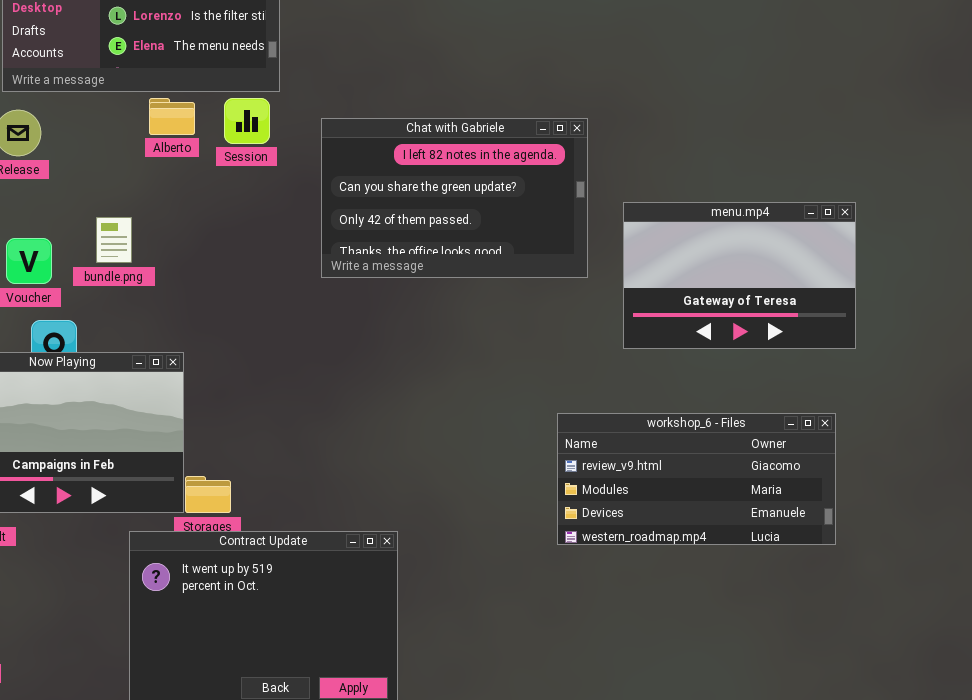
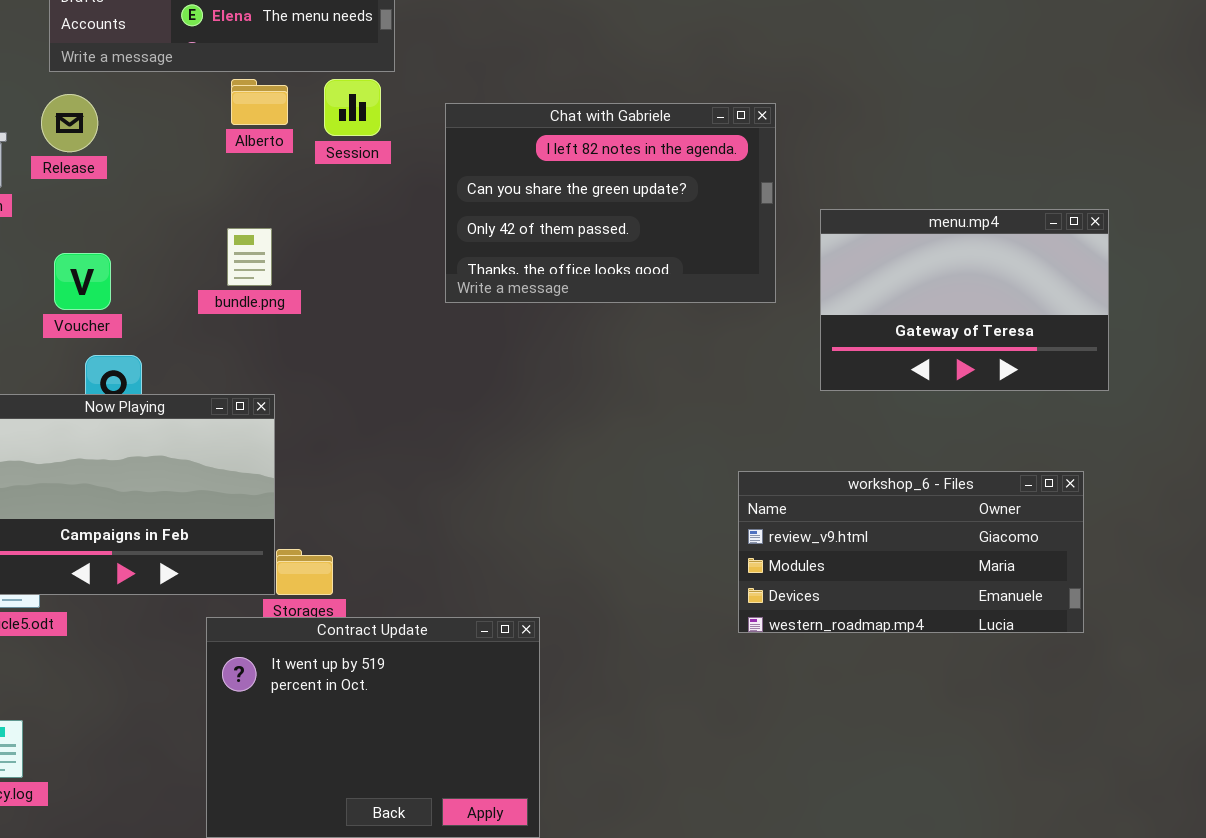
bundle.png: [96,217,132,263] -> [227,228,272,286], moved

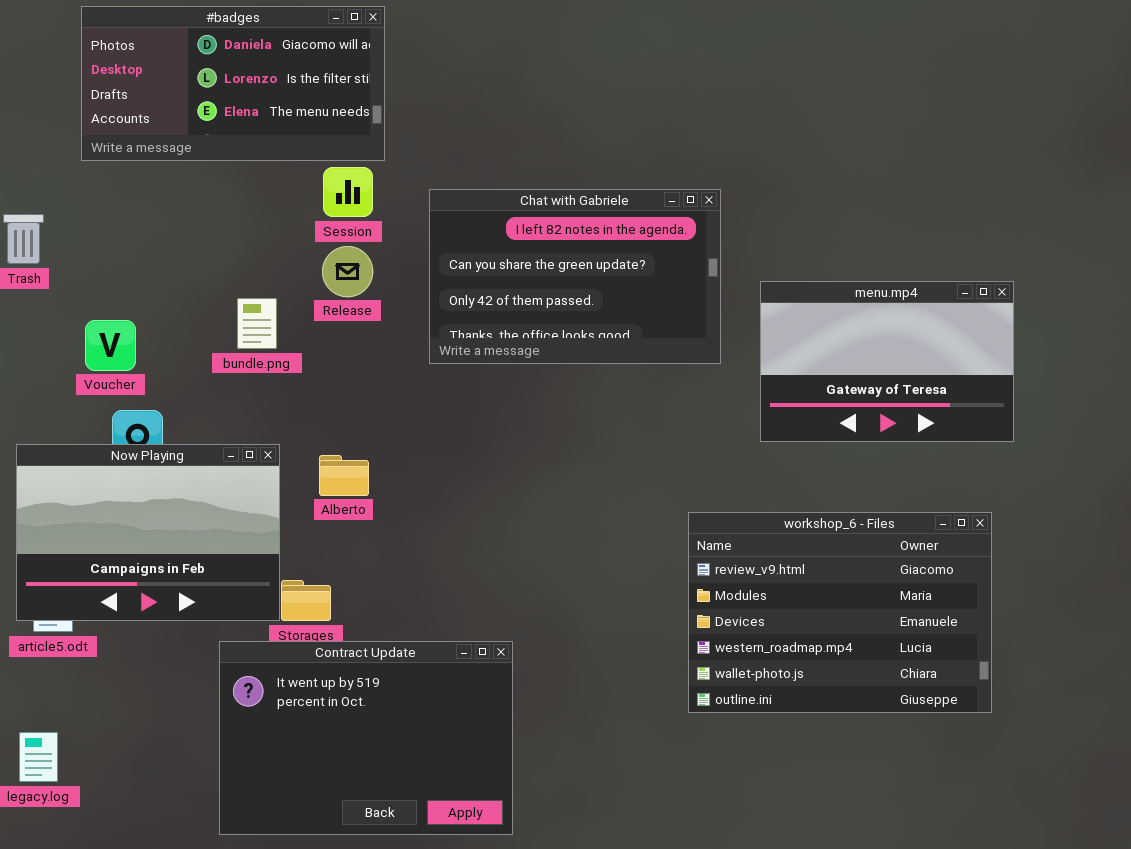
Alberto: [231,79,288,125] -> [319,455,369,496], moved
Release: [41,94,98,152] -> [322,246,373,297], moved
workshop_6 - Files: [738,471,1084,633] -> [688,512,992,713], resized

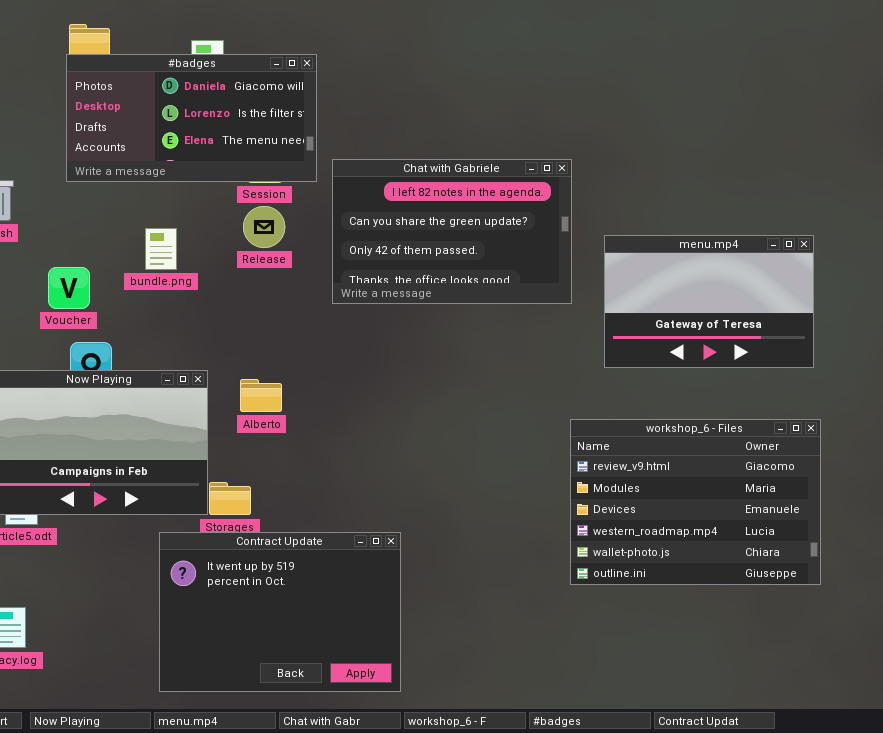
#badges: [81,6,385,161] -> [66,54,317,182], moved
bundle.png: [237,298,277,349] -> [145,228,177,270], moved
workshop_6 - Files: [688,512,992,713] -> [570,419,821,585], moved

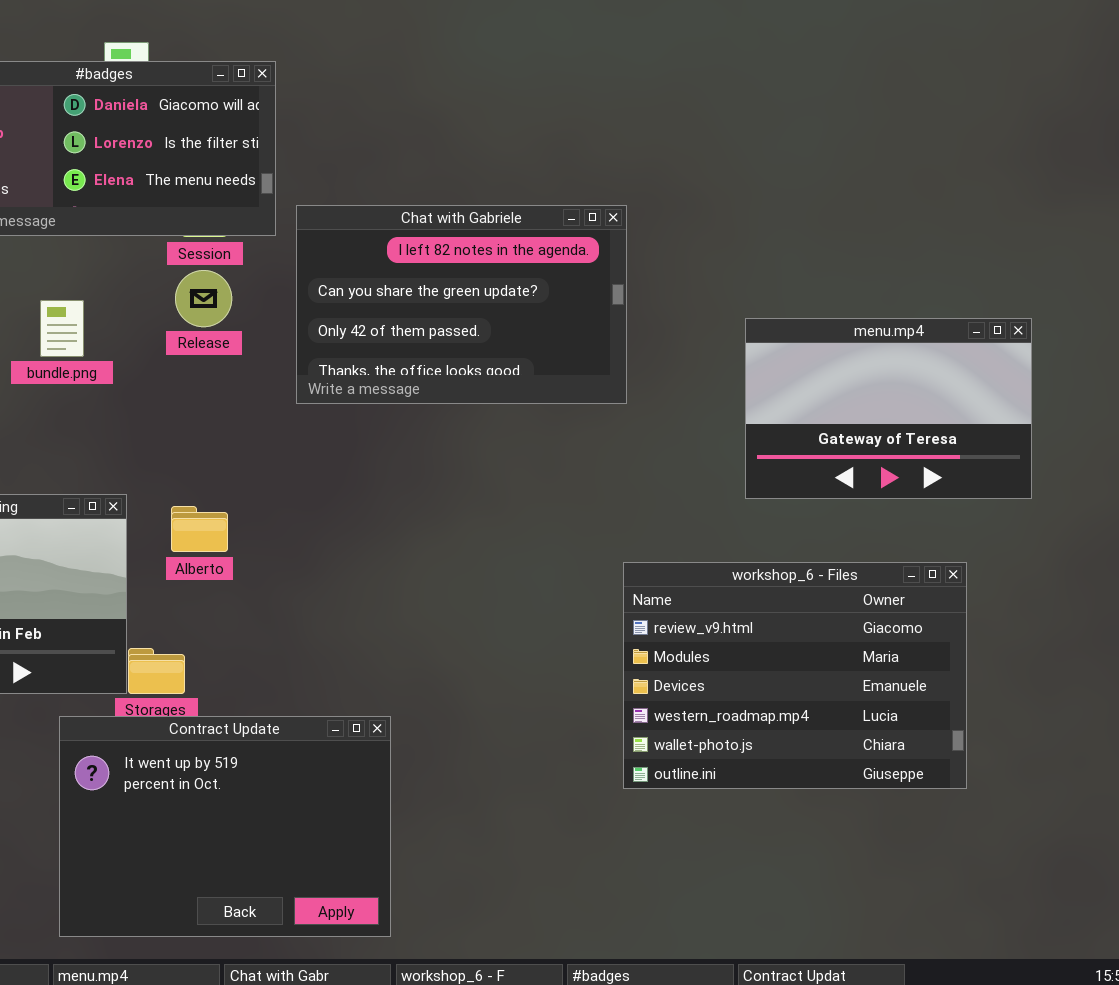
menu.mp4: [604,235,814,368] -> [745,318,1032,499], moved

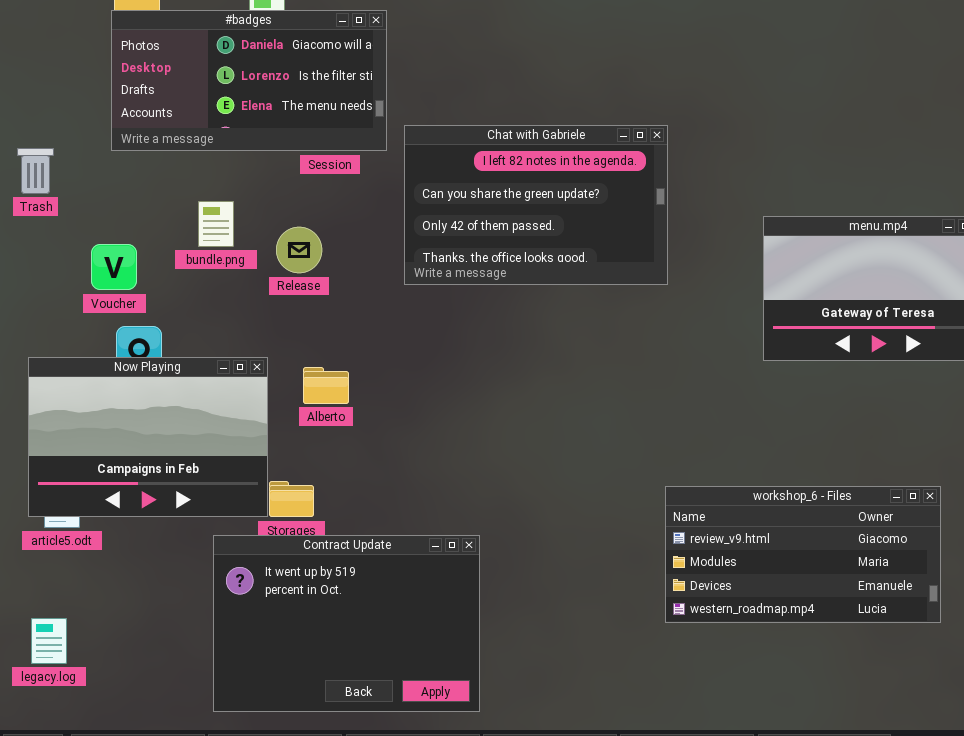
Release: [175,270,232,327] -> [276,227,322,273], moved
workshop_6 - Files: [623,562,967,789] -> [665,486,941,623], moved, resized

